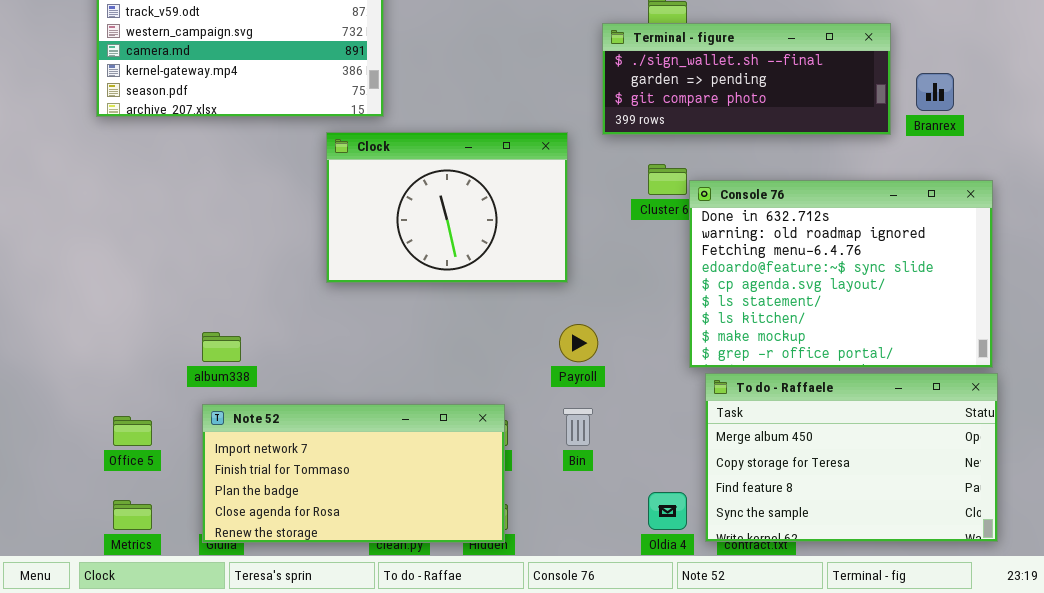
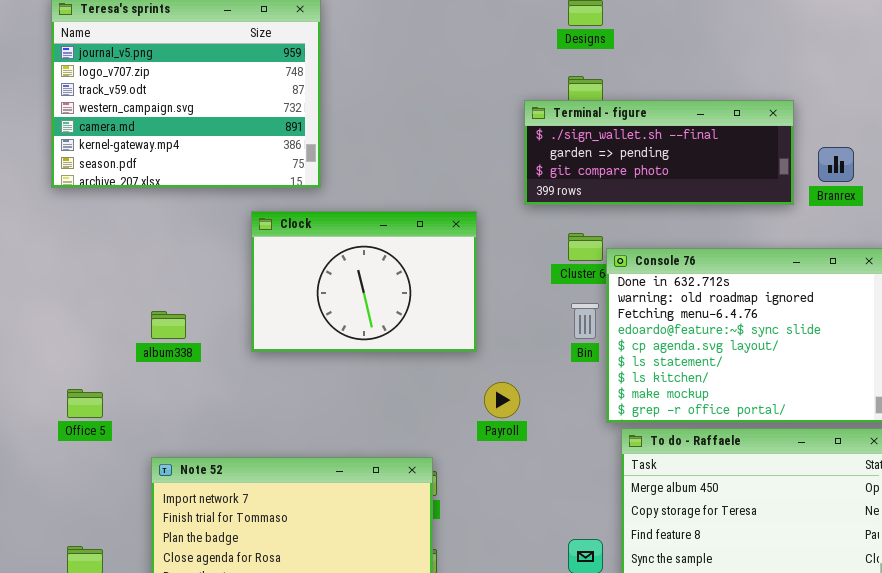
Clock: [326,132,568,283] -> [251,211,477,352], moved
album338: [202,332,241,362] -> [151,311,186,339], moved
Bin: [563,408,593,446] -> [571,303,599,339], moved
Office 5: [113,416,152,446] -> [67,389,103,418], moved

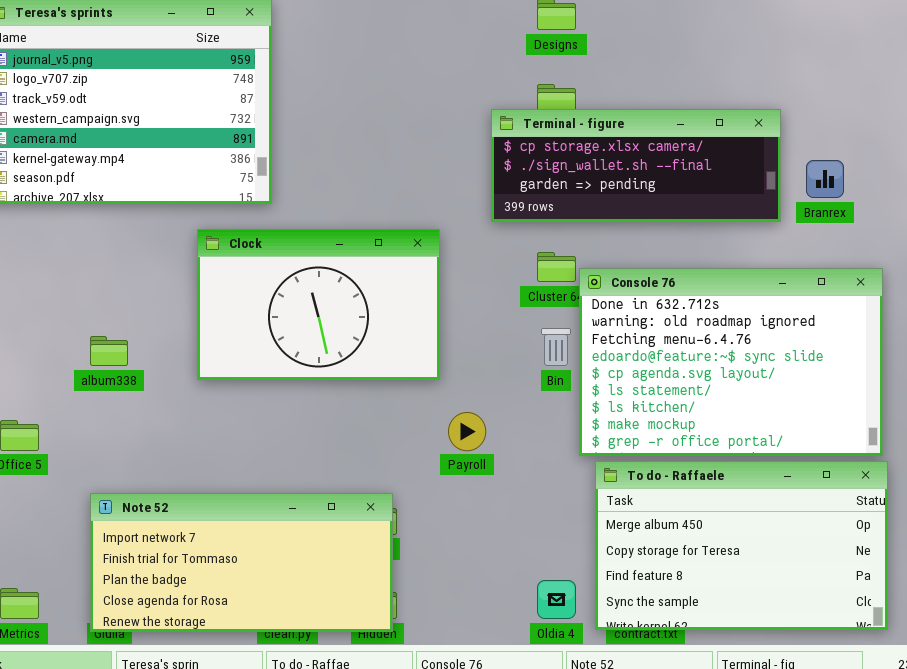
Terminal - figure: [524,100,794,205] -> [491,109,781,222], scrolled up 1 row

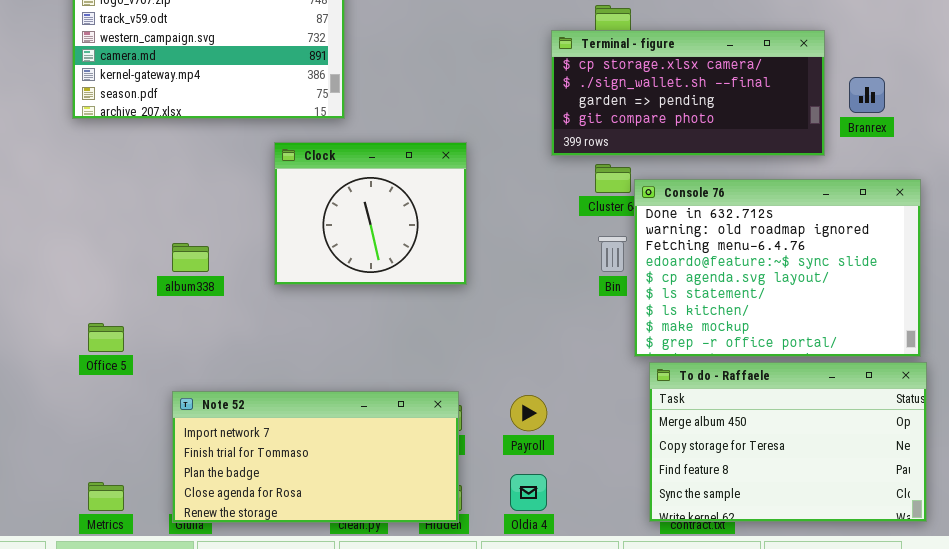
Terminal - figure: [491,109,781,222] -> [551,30,825,156], resized
Clock: [197,229,440,380] -> [274,142,467,285], resized
Payroll: [448,412,486,451] -> [510,395,547,431], moved
Oldia 4: [537,580,576,619] -> [510,474,547,511], moved

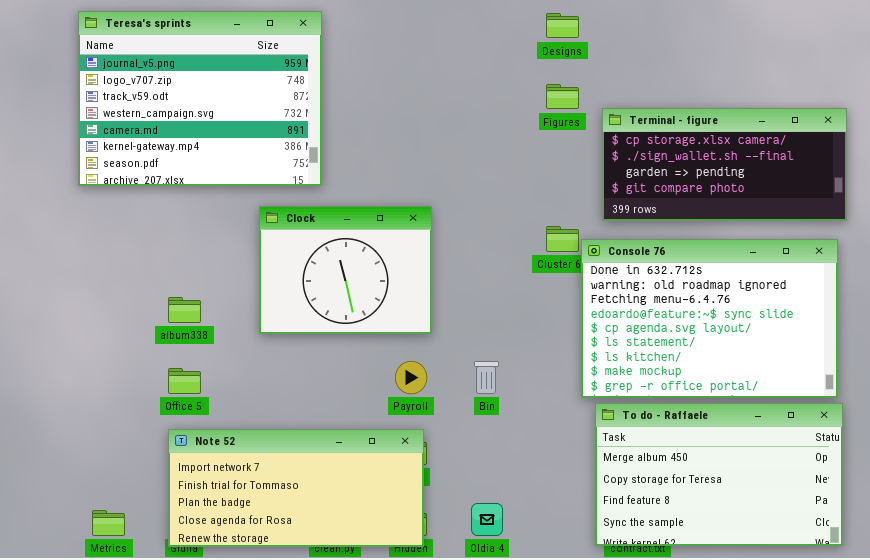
Terminal - figure: [551,30,825,156] -> [602,108,847,221], moved
Bin: [598,236,627,272] -> [474,361,499,394], moved
Office 5: [88,323,124,352] -> [168,368,201,394], moved
Payroll: [510,395,547,431] -> [395,361,427,394], moved

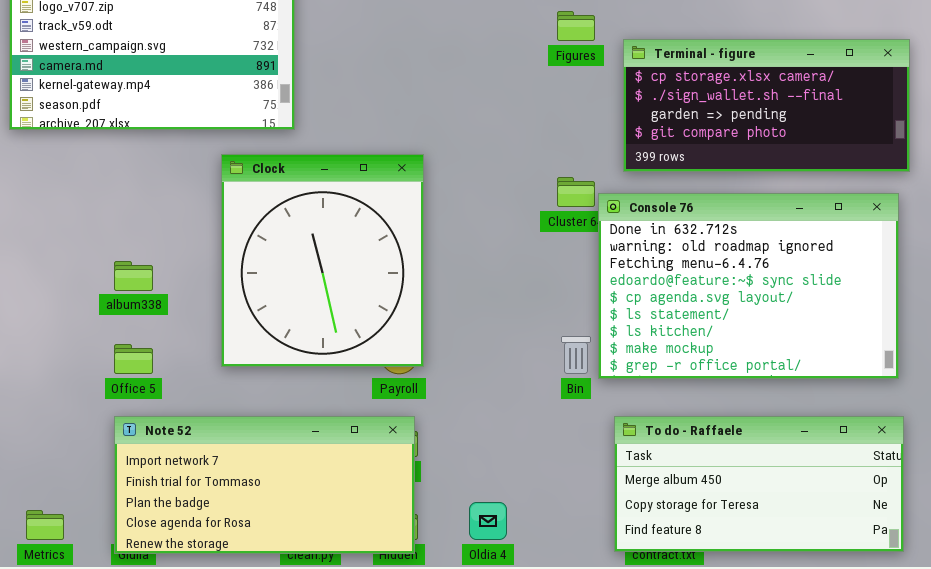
Clock: [259,206,432,334] -> [221,154,424,367], resized
Bin: [474,361,499,394] -> [561,336,591,374], moved
To do - Raffaele: [595,403,843,546] -> [614,416,904,552], resized

